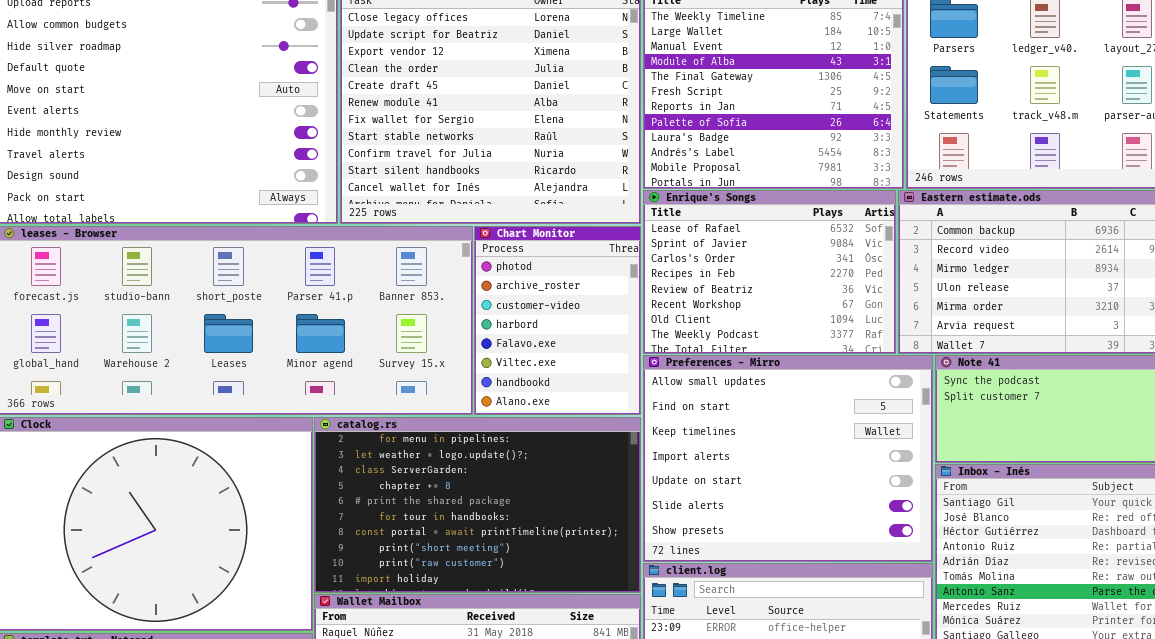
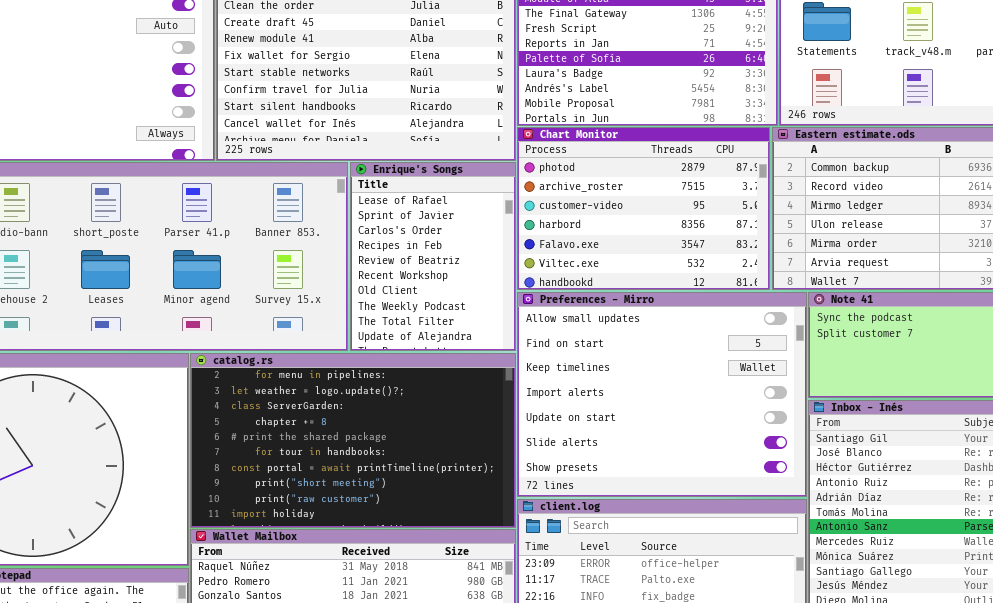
Enrique's Songs: [643,190,896,354] -> [350,162,516,351], moved, resized
Chart Monitor: [474,226,641,415] -> [517,127,770,290], moved, resized

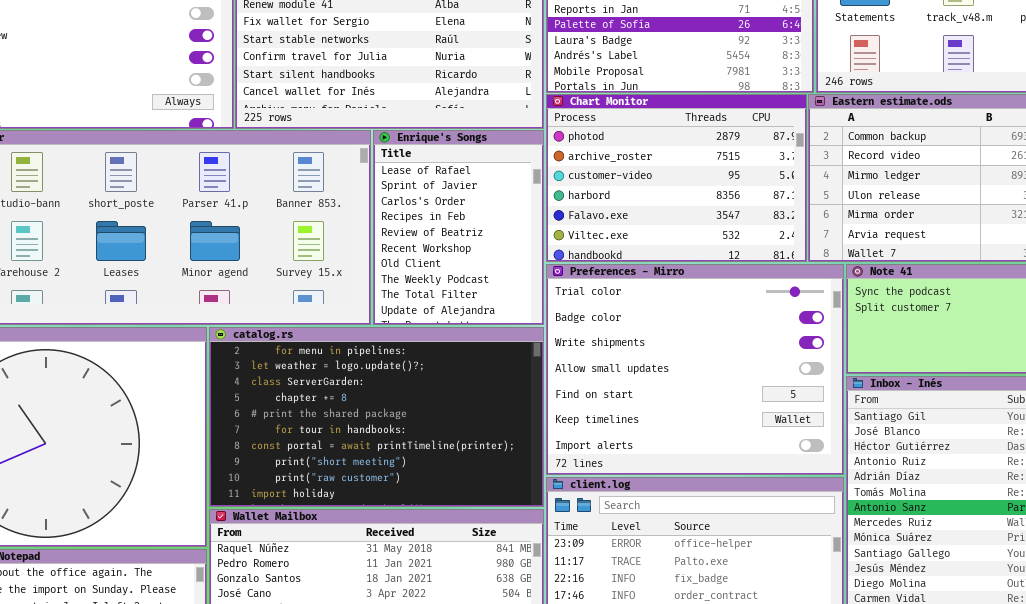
Preferences - Mirro: [517,292,807,497] -> [546,264,844,475], scrolled up 3 rows

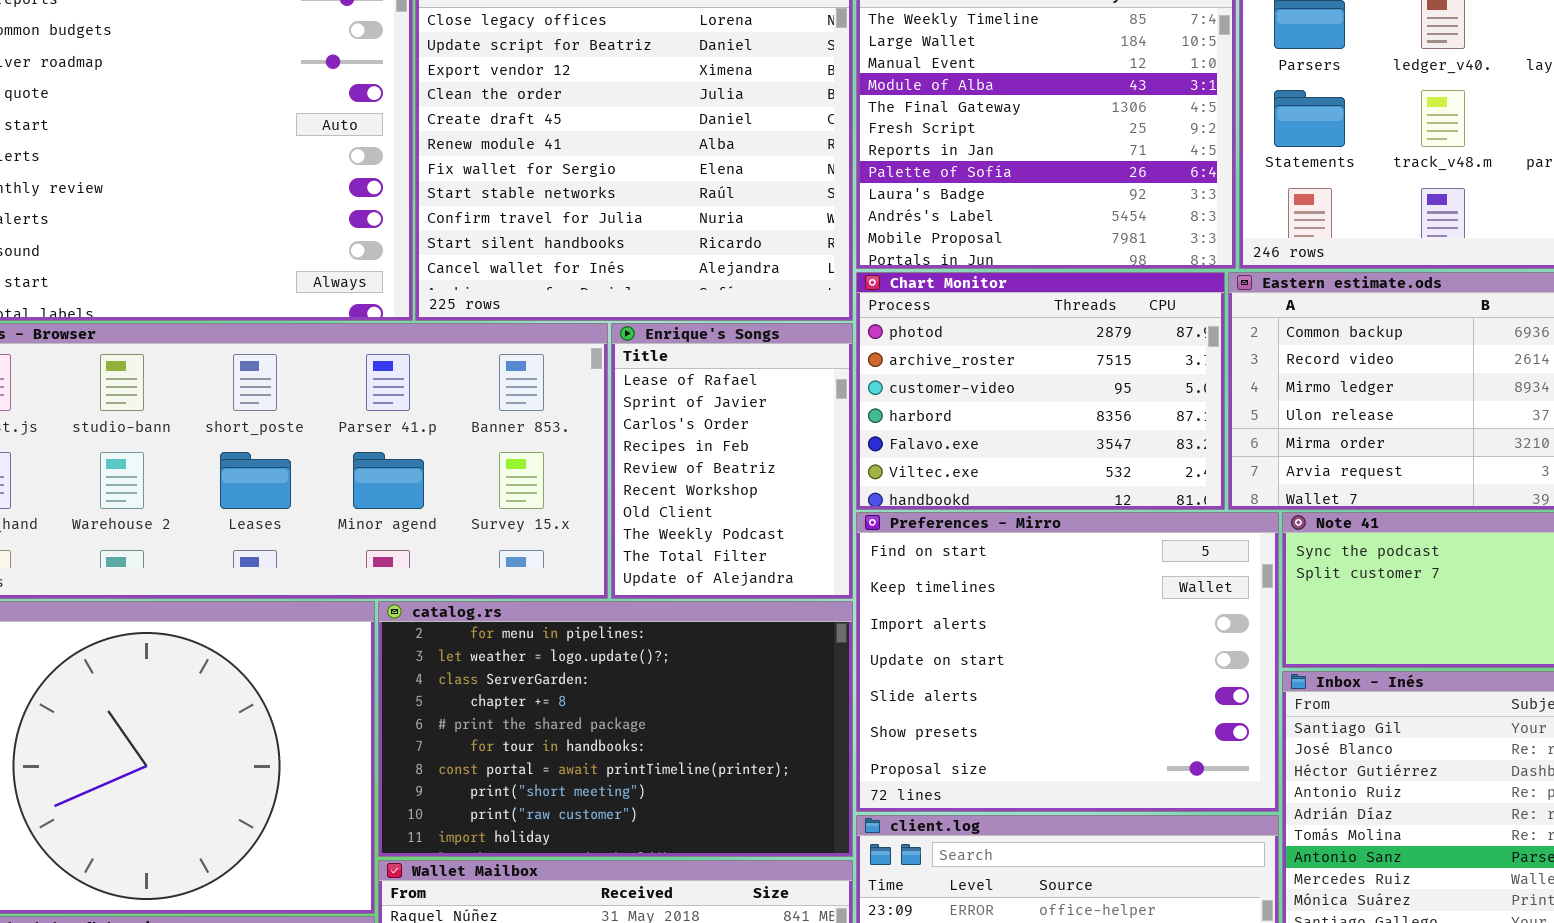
Preferences - Mirro: [546,264,844,475] -> [856,512,1279,812], scrolled down 4 rows

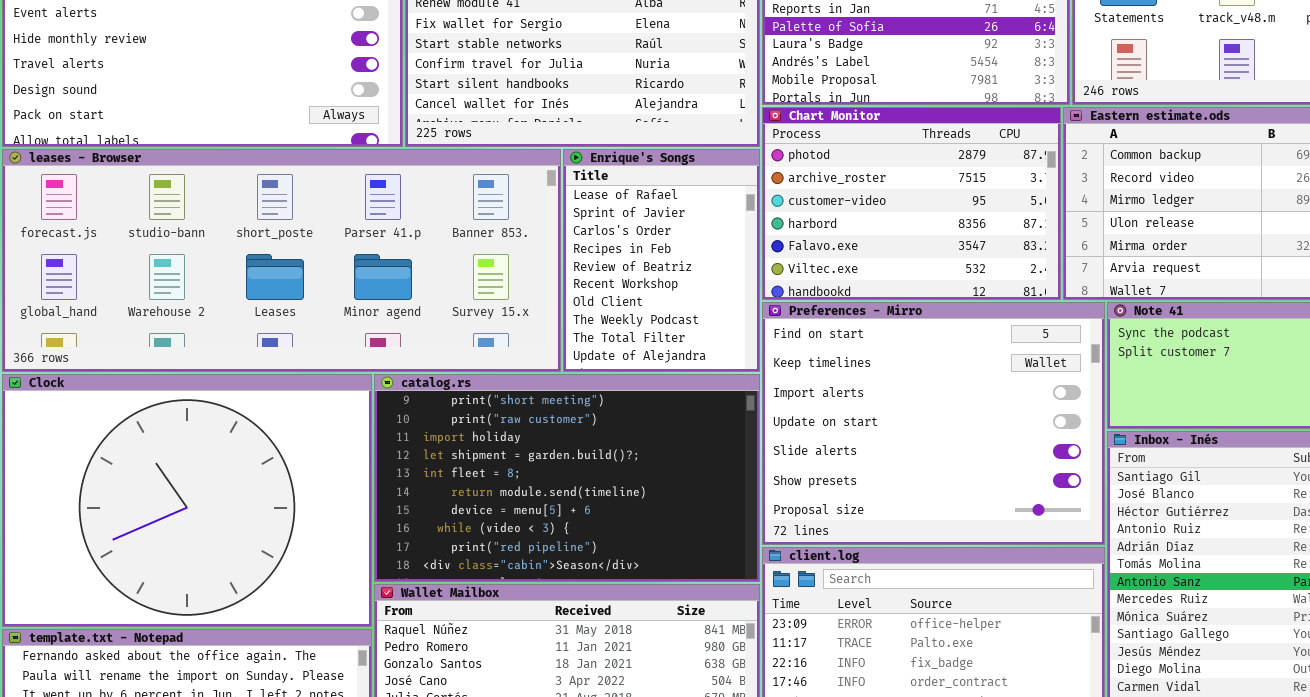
catalog.rs: [378,601,853,857] -> [374,374,760,582], scrolled down 7 rows

